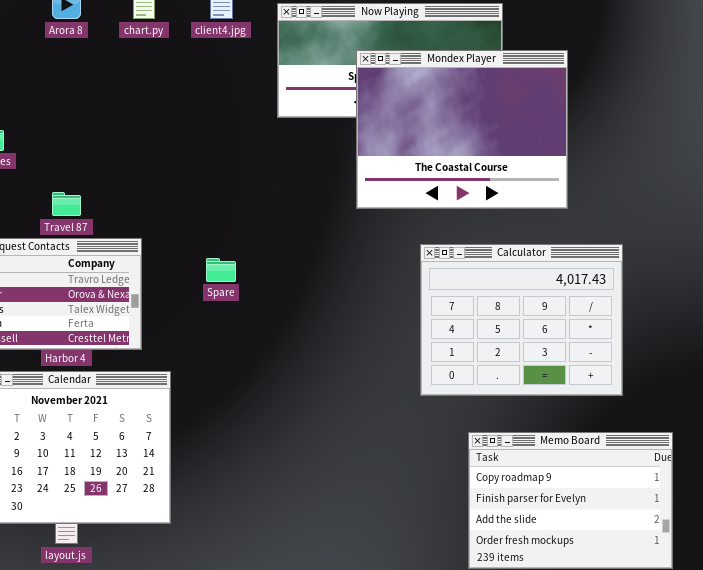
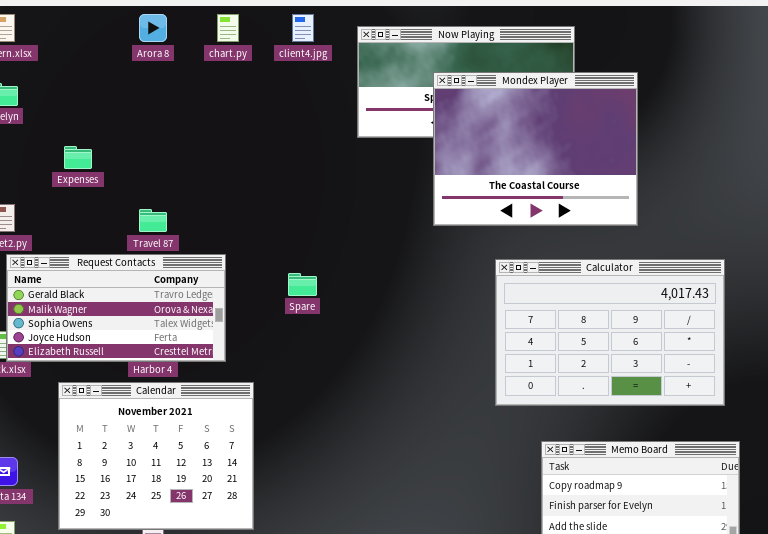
Calculator: [420,244,623,396] -> [495,259,725,406], resized

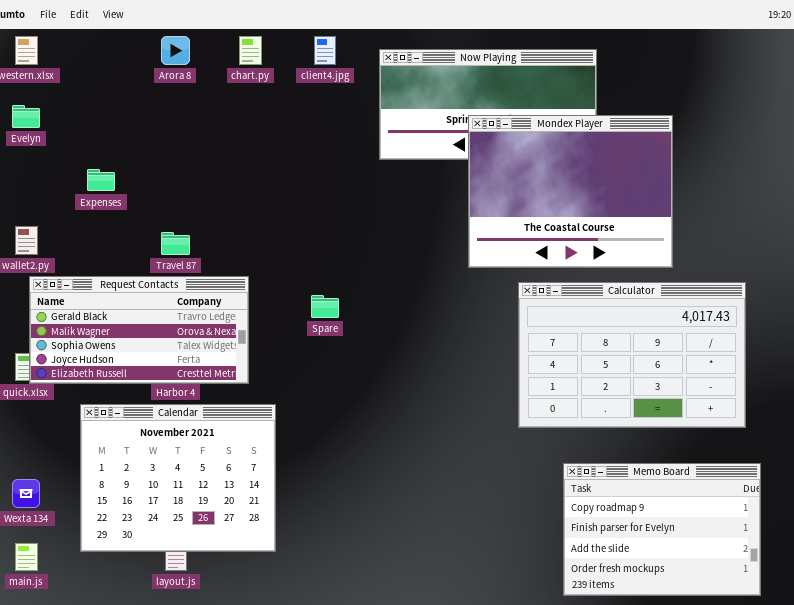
Mondex Player: [433,72,638,226] -> [468,115,673,268], moved

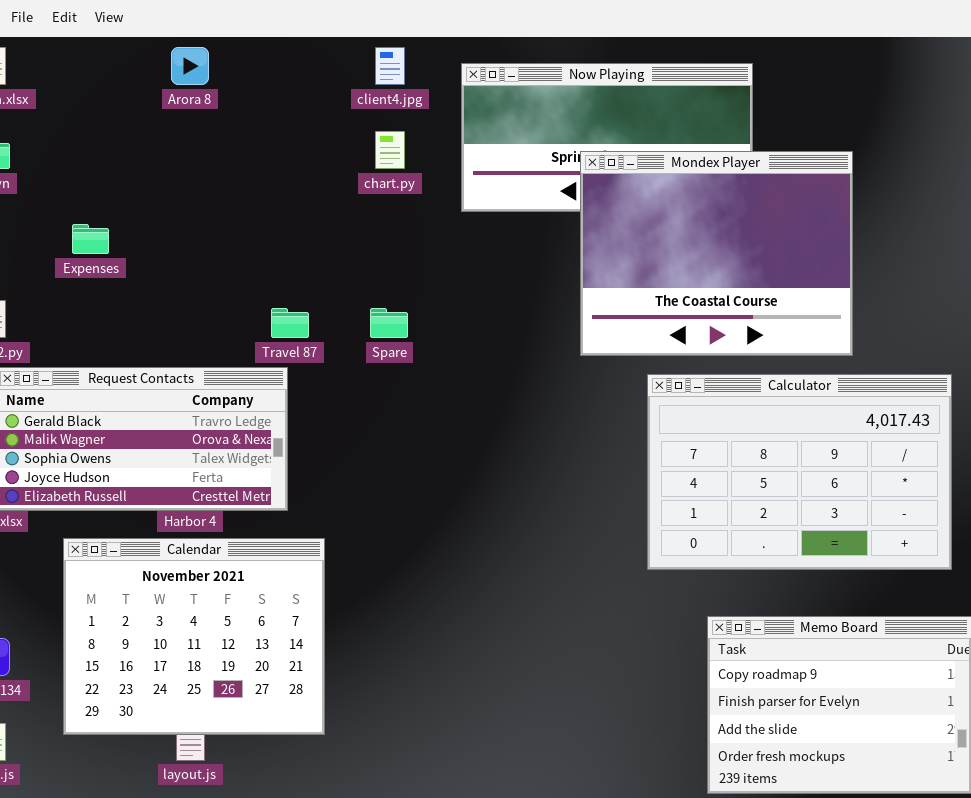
chart.py: [239,36,262,65] -> [375,131,405,169], moved
Travel 87: [161,232,190,255] -> [271,308,309,338], moved
Spare: [311,295,339,318] -> [370,308,408,338], moved

